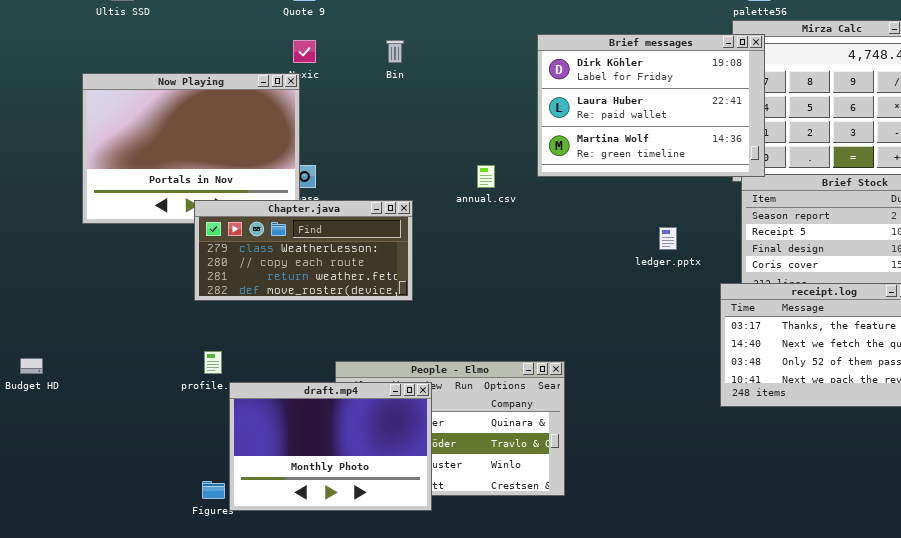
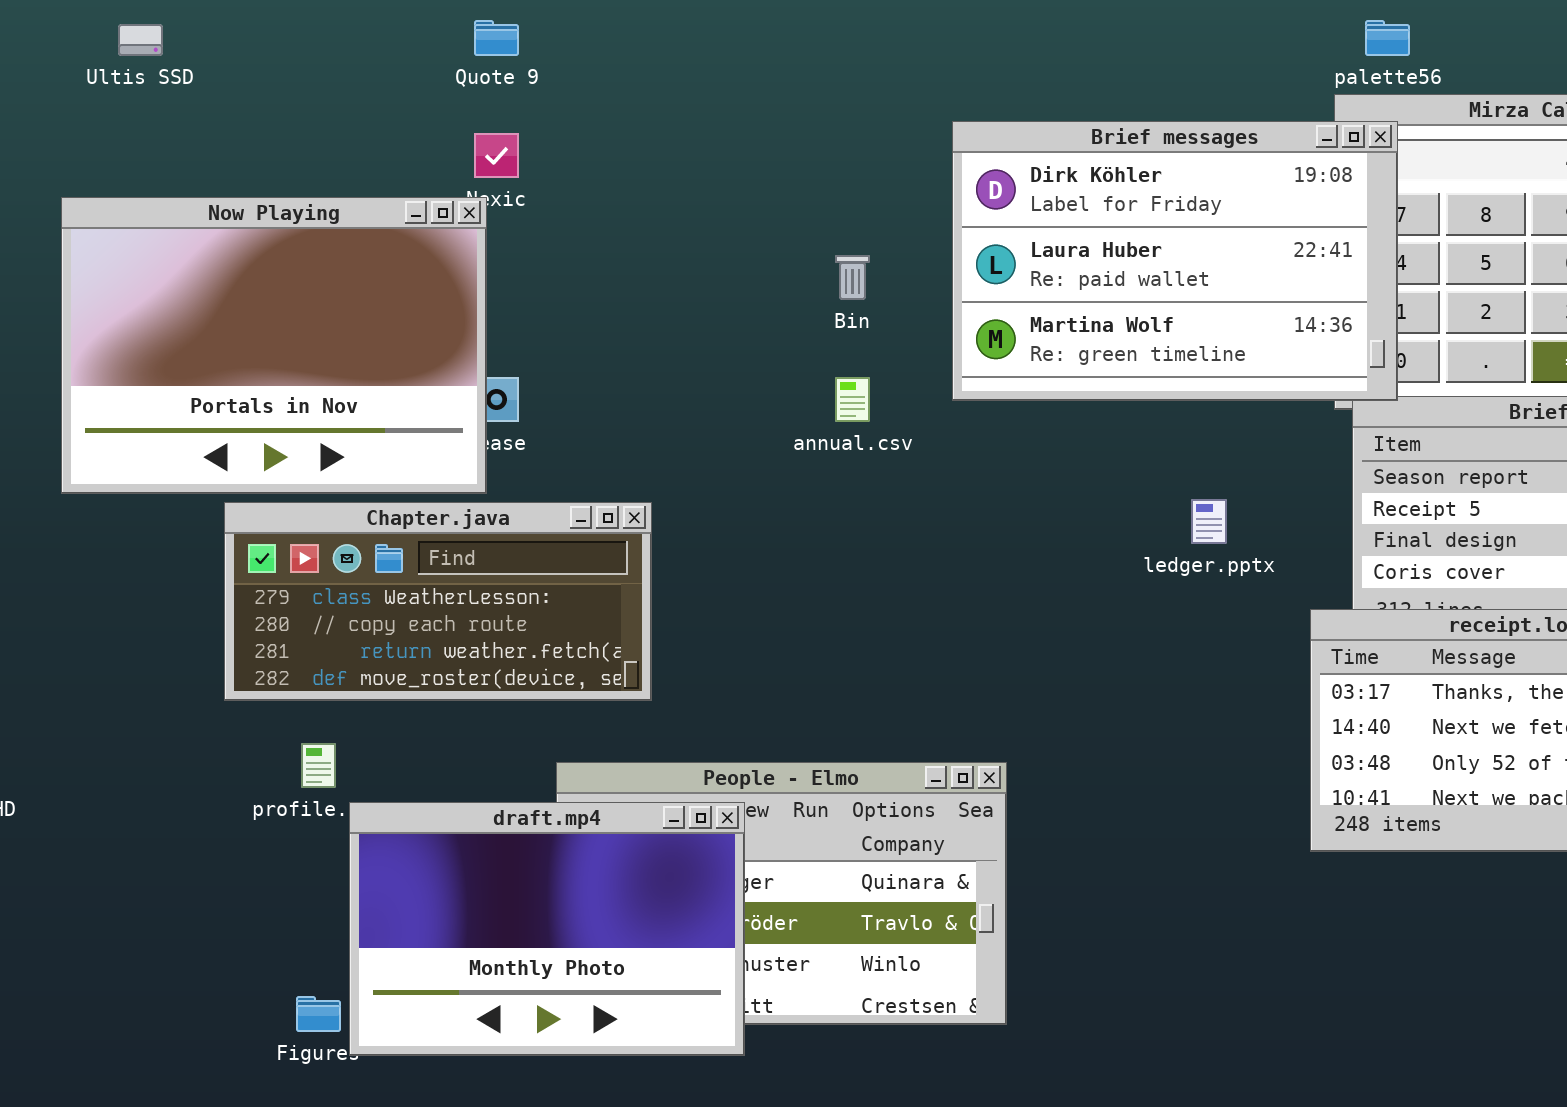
Bin: [386,40,404,63] -> [835,255,870,300], moved
Chapter.java: [194,200,413,301] -> [224,502,652,701], moved

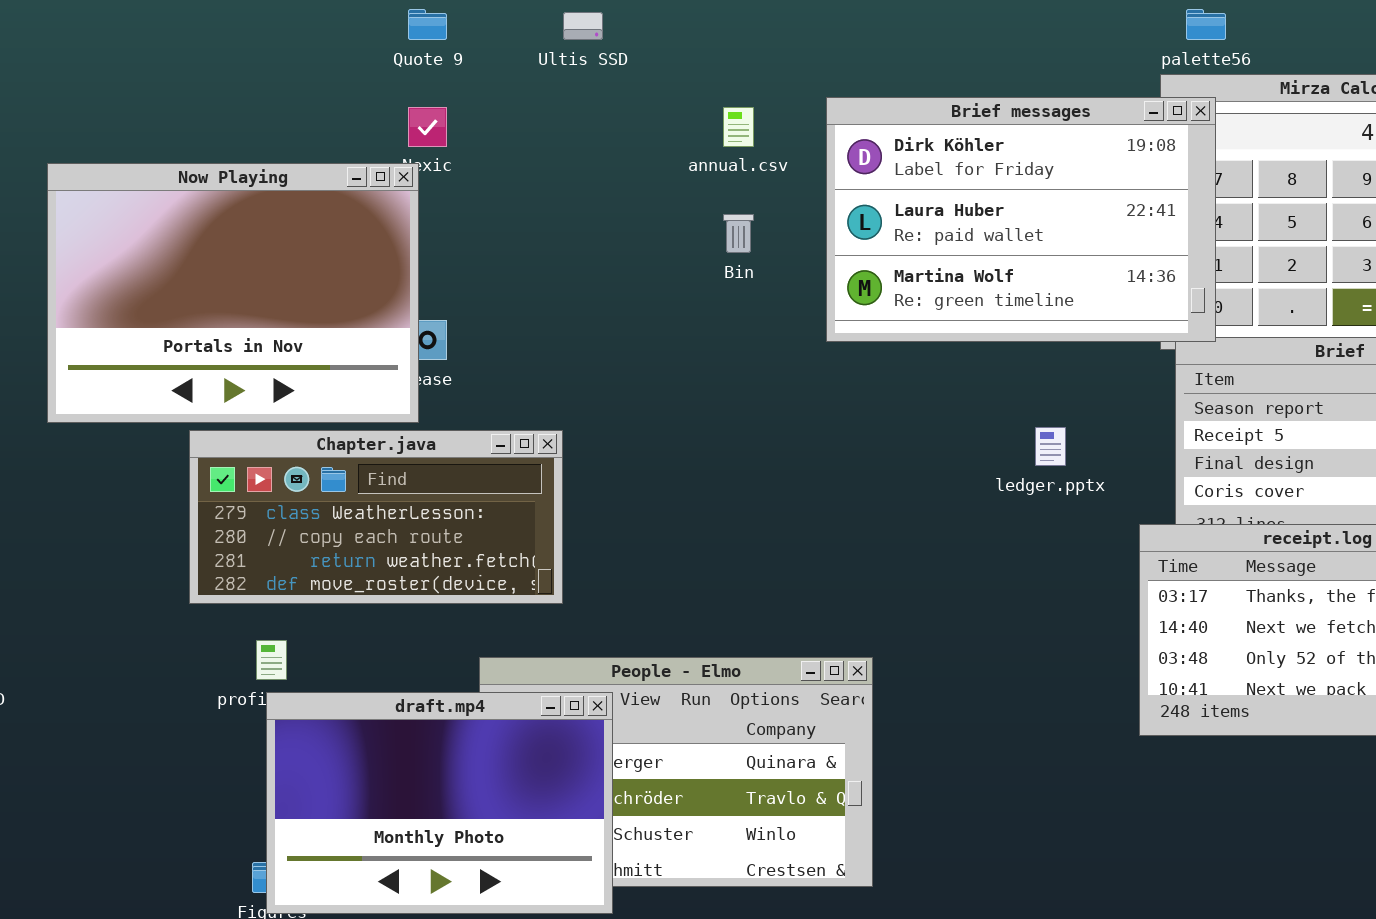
Ultis SSD: [118,24,163,56] -> [563,12,603,40], moved
annual.csv: [835,377,870,422] -> [723,107,754,147], moved
draft.mp4: [349,802,745,1056] -> [266,692,613,914], moved

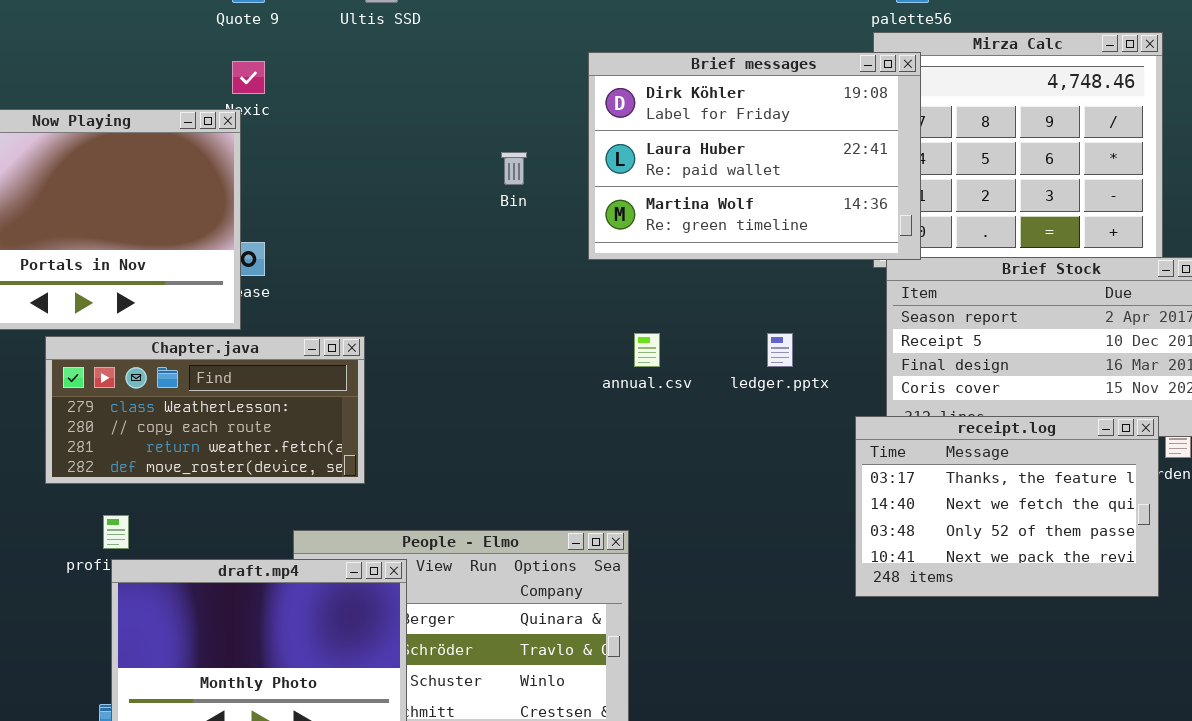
annual.csv: [723,107,754,147] -> [634,333,660,367], moved

